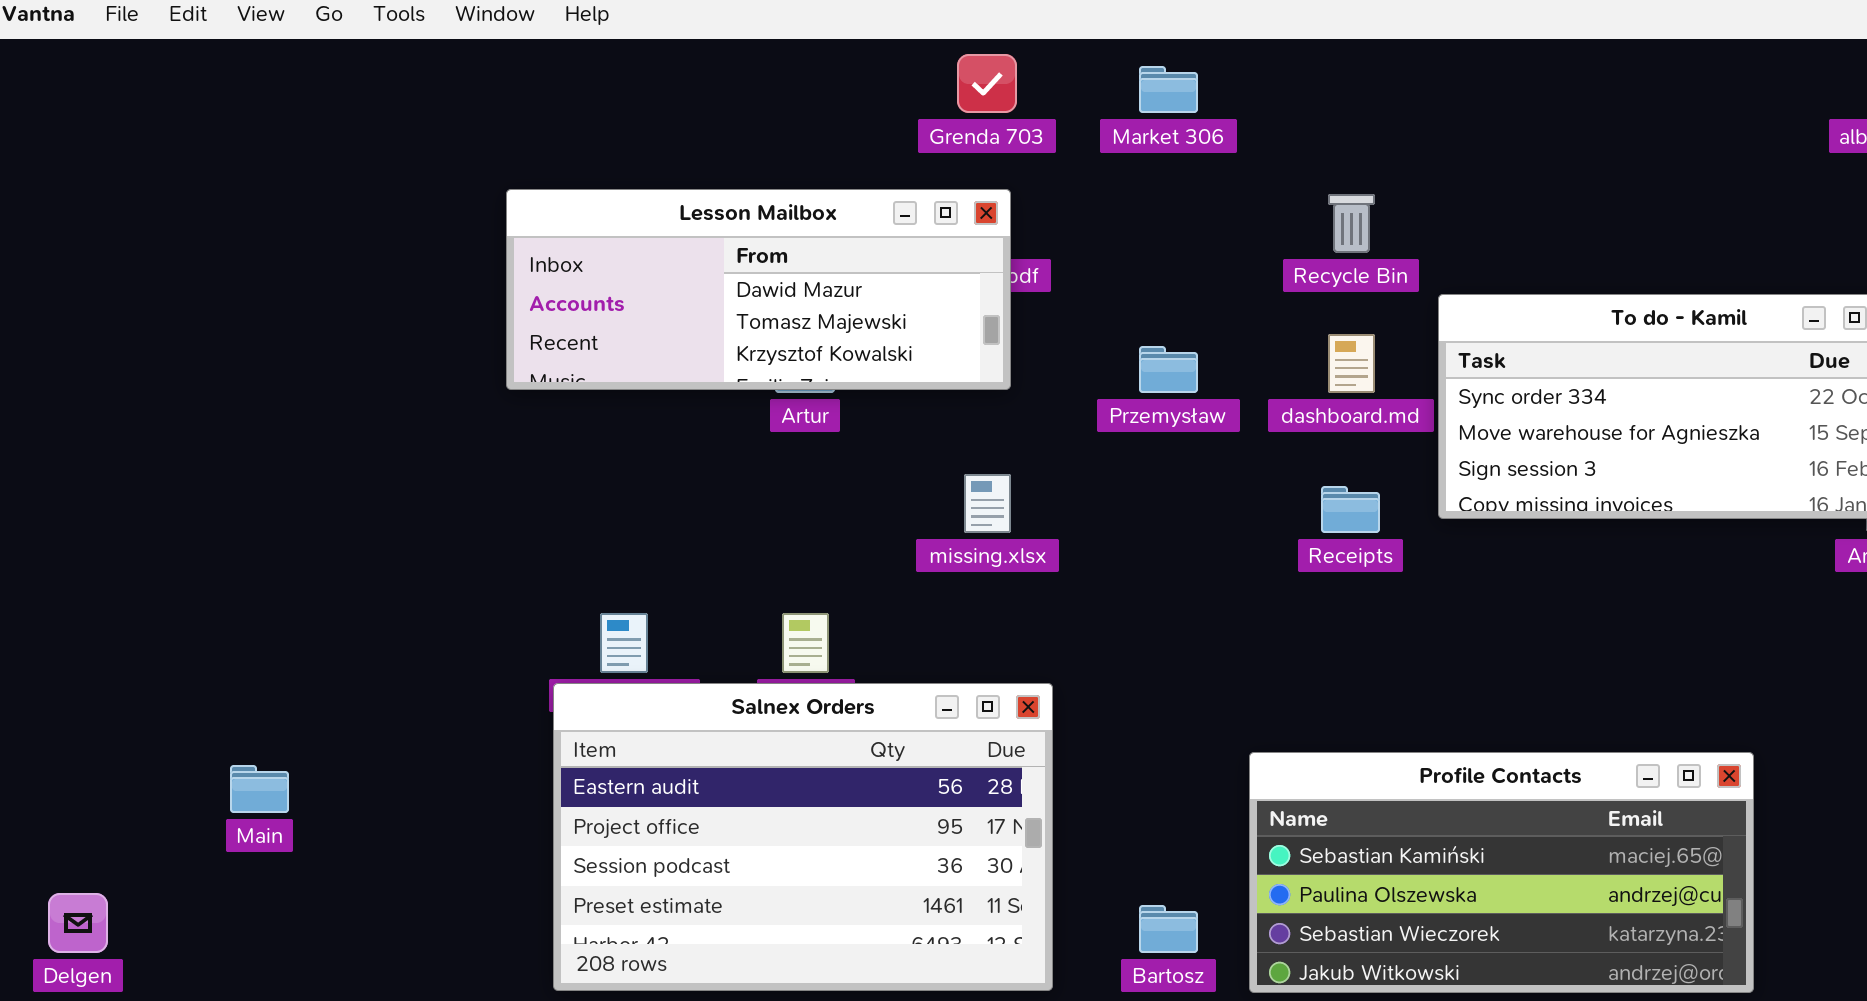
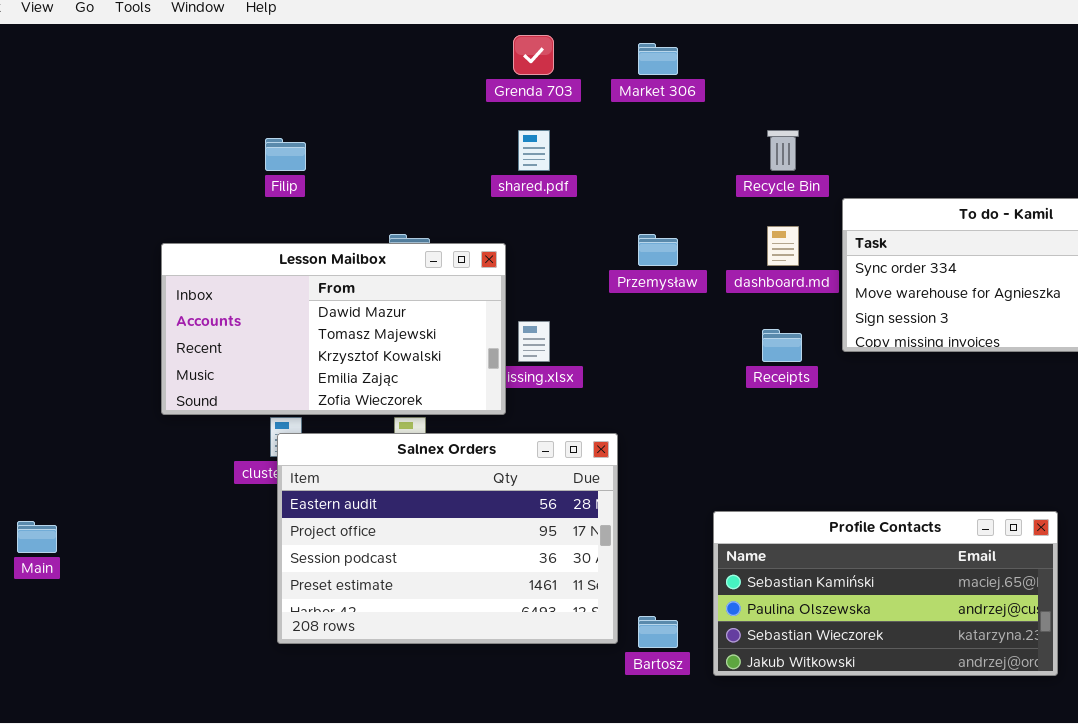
Lesson Mailbox: [506,189,1011,390] -> [161,243,506,415], moved, resized
Salnex Orders: [553,683,1053,991] -> [277,433,618,644], moved

